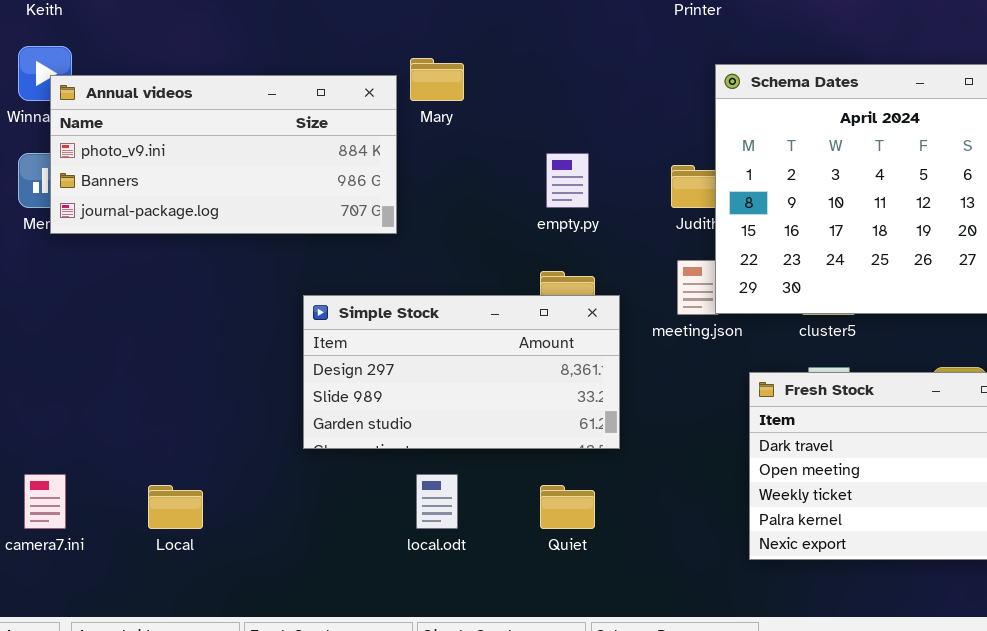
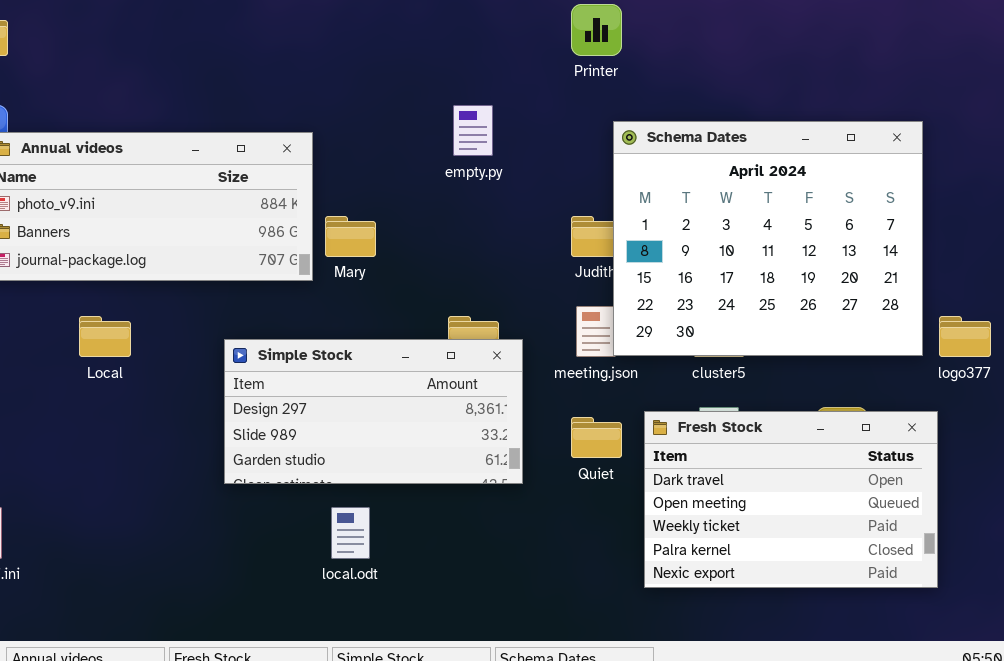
Mary: [410,58,464,101] -> [325,216,376,257], moved
empty.py: [546,153,589,208] -> [453,105,493,156], moved
Local: [148,485,203,529] -> [79,316,131,357], moved
Quiet: [540,485,595,529] -> [571,417,622,458], moved

